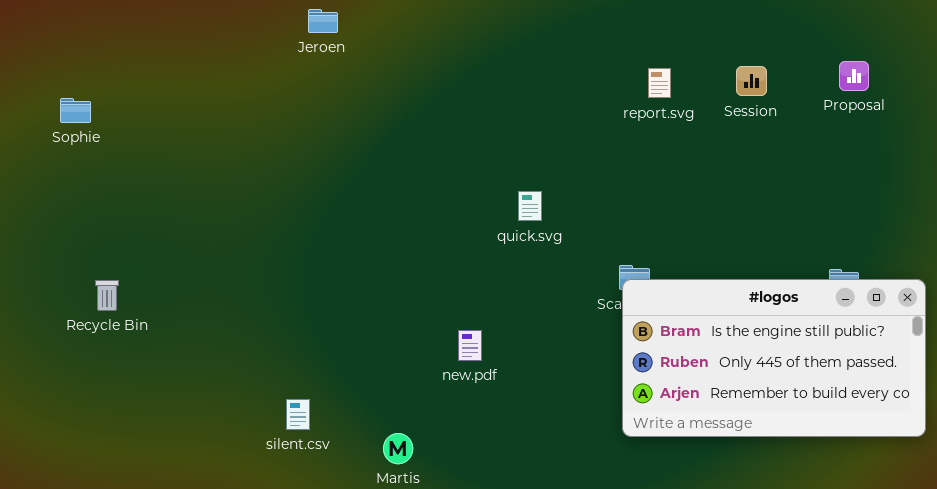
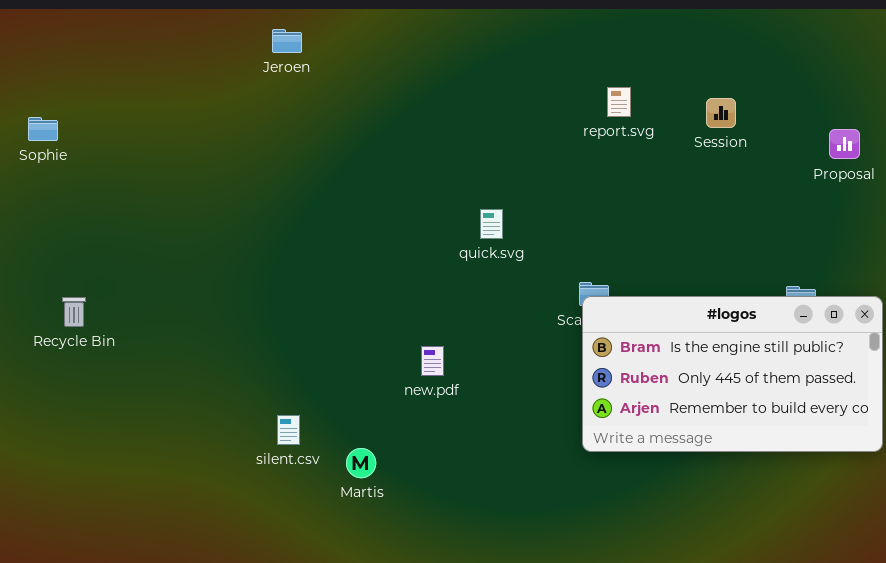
Proposal: [839,61,869,91] -> [829,129,860,159], moved
Session: [736,66,767,96] -> [706,98,736,128], moved
silent.csv: [286,399,310,430] -> [277,415,300,445], moved

